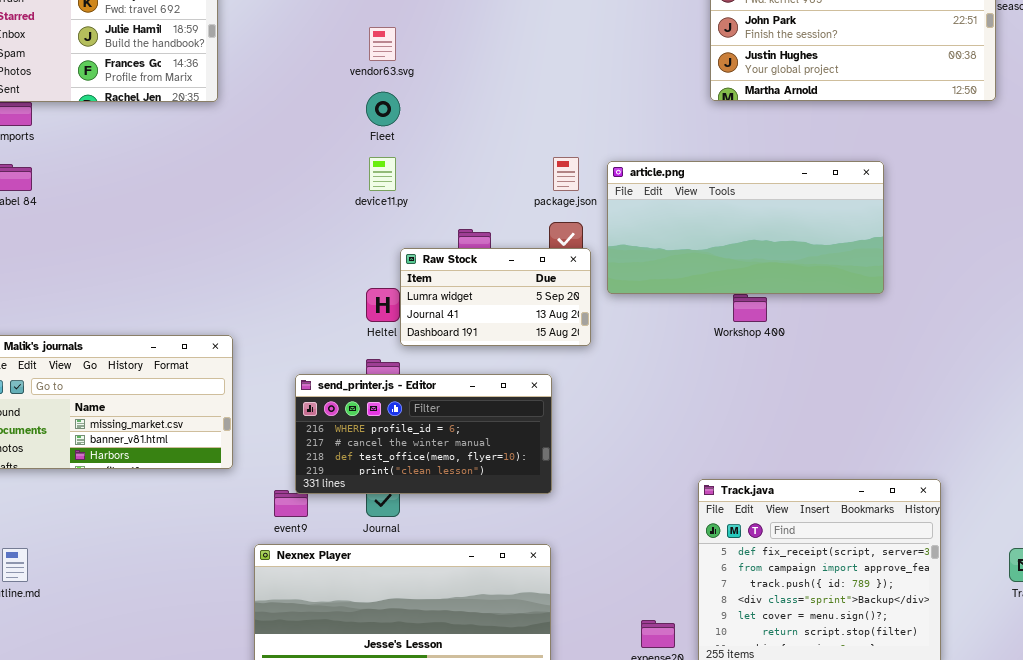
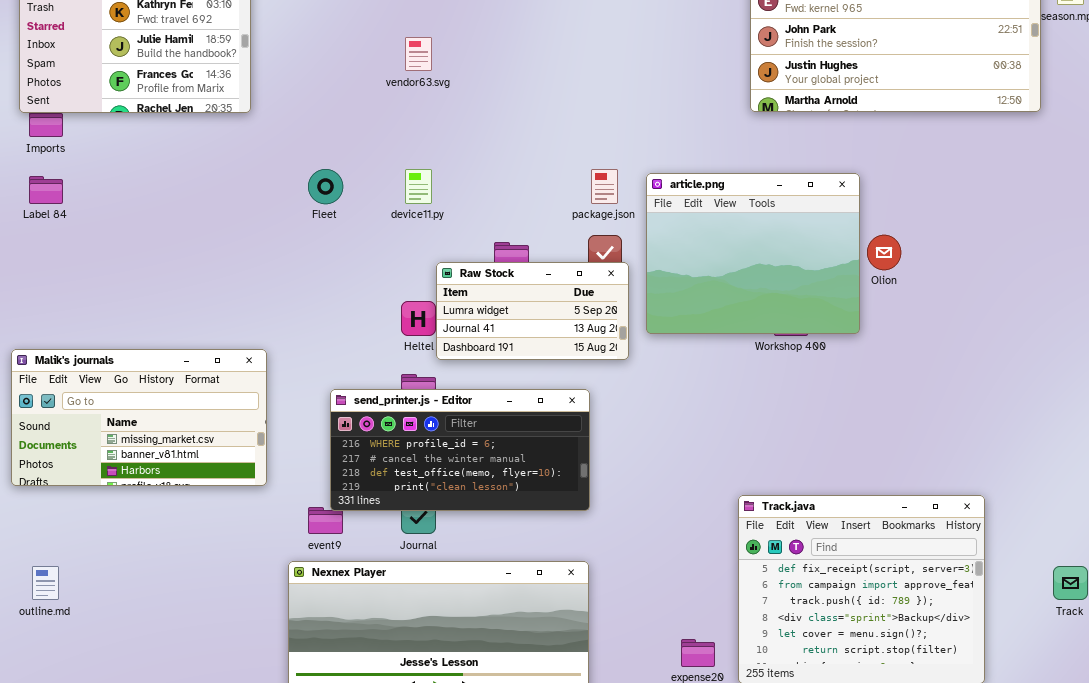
Fleet: [366,92,400,126] -> [308,169,343,204], moved
article.png: [607,161,884,294] -> [646,173,860,334], resized

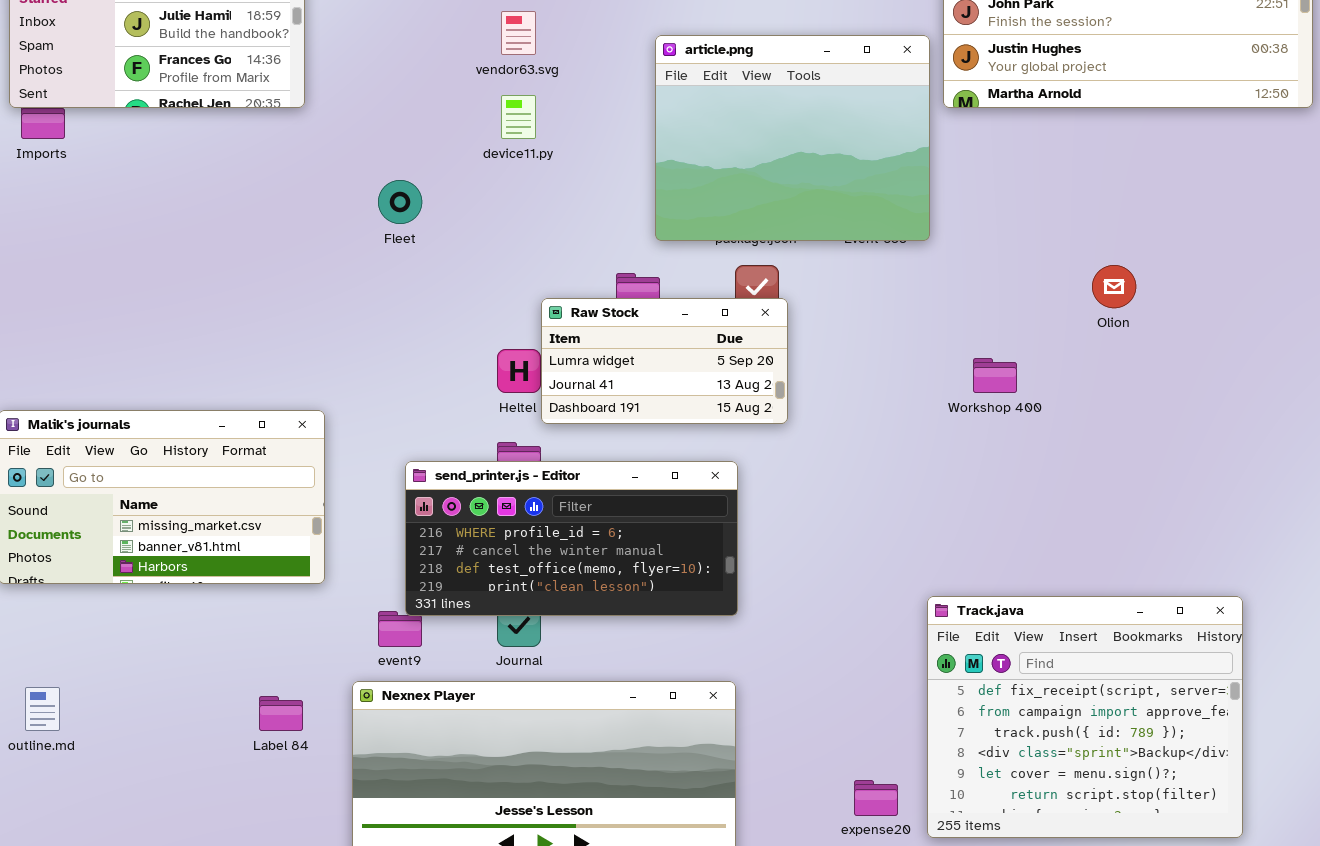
device11.py: [405,169,432,204] -> [501,95,536,139], moved
article.png: [646,173,860,334] -> [655,35,930,241], moved
Label 84: [29,176,63,204] -> [259,696,303,731], moved

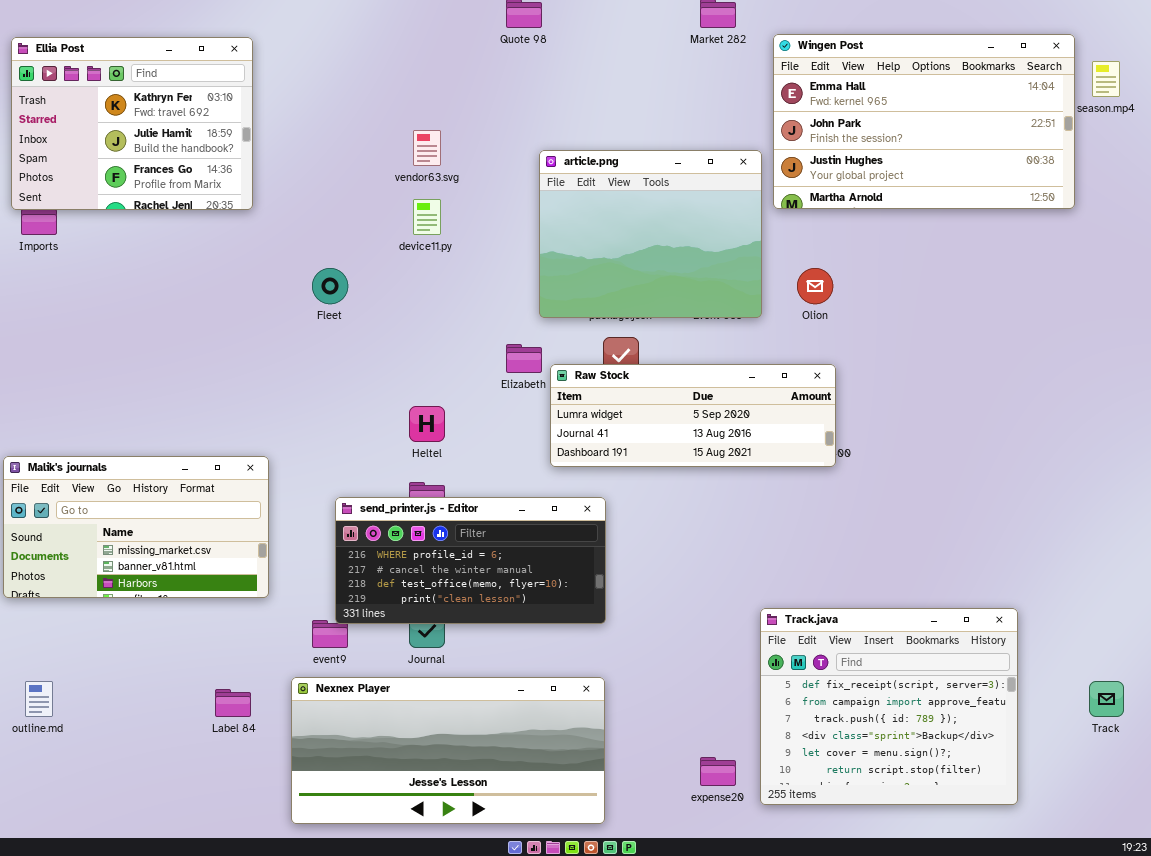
Olion: [1092,265,1136,308] -> [797,268,833,304], moved
Raw Stock: [541,298,788,424] -> [550,364,836,467], moved, resized

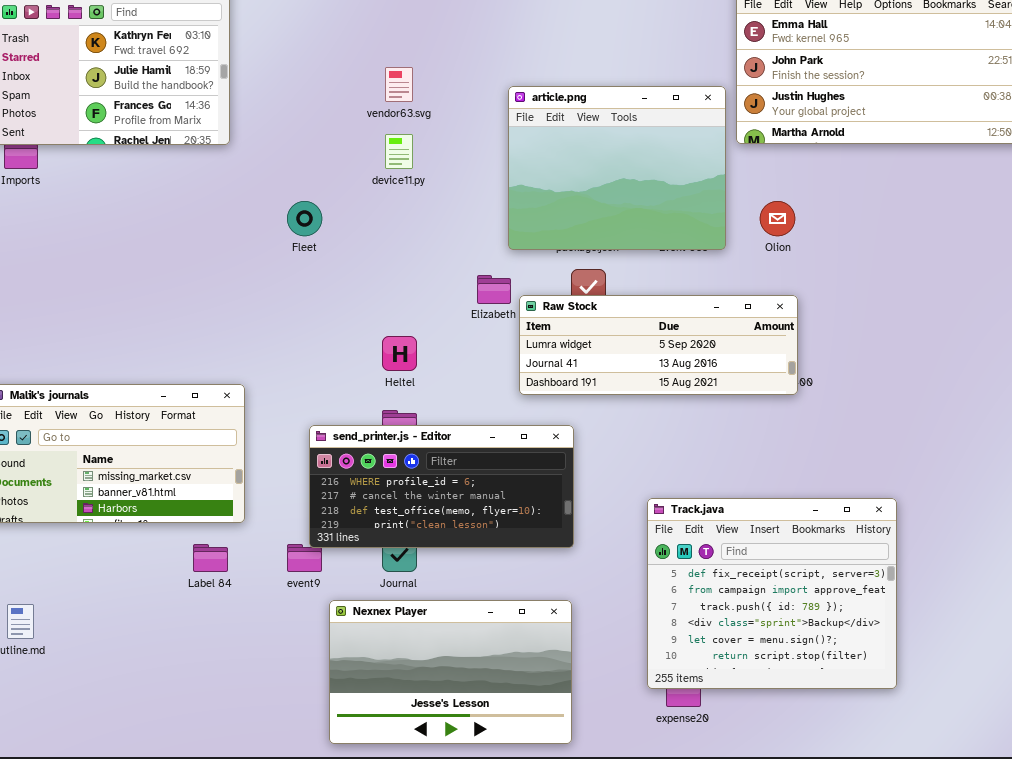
Track.java: [760,608,1018,805] -> [647,498,897,689], moved
Nexnex Player: [291,677,605,824] -> [329,600,572,744], resized
Label 84: [215,689,251,717] -> [193,544,228,572], moved

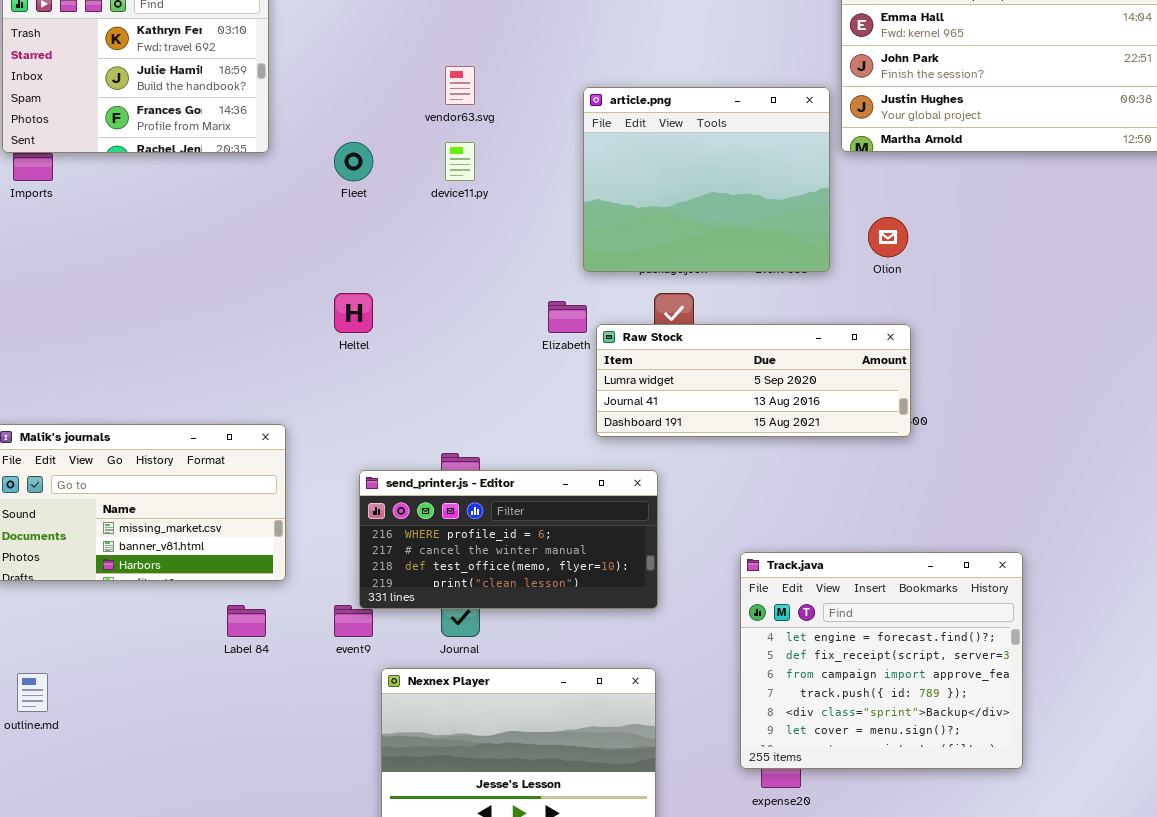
Fleet: [287,201,322,236] -> [334,142,373,181], moved
Heltel: [382,336,417,371] -> [334,293,373,333], moved
Track.java: [647,498,897,689] -> [740,552,1023,769], scrolled up 1 row

